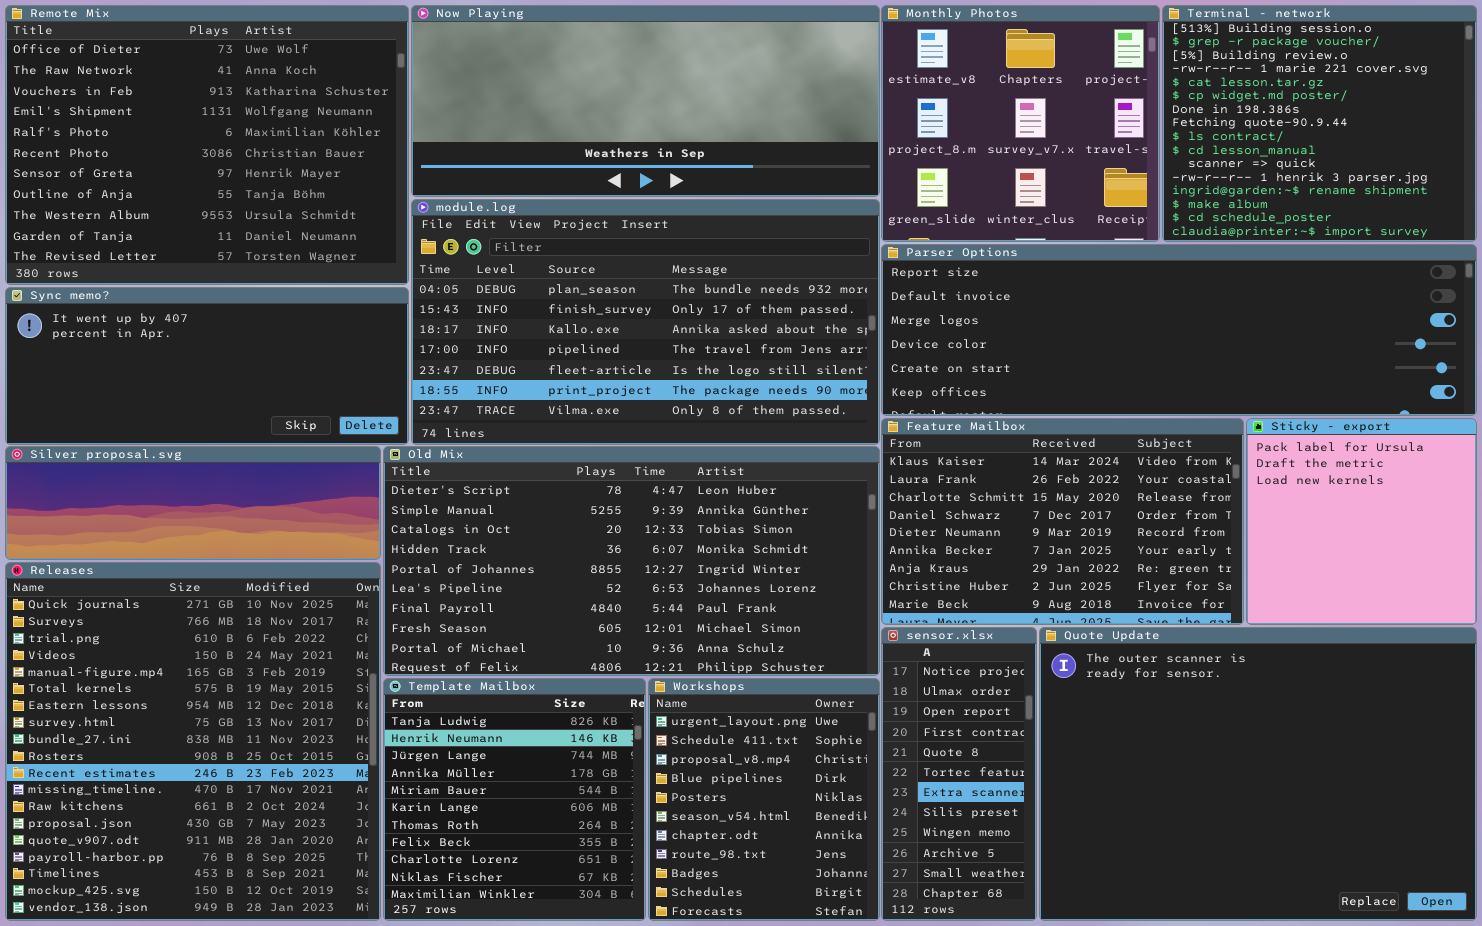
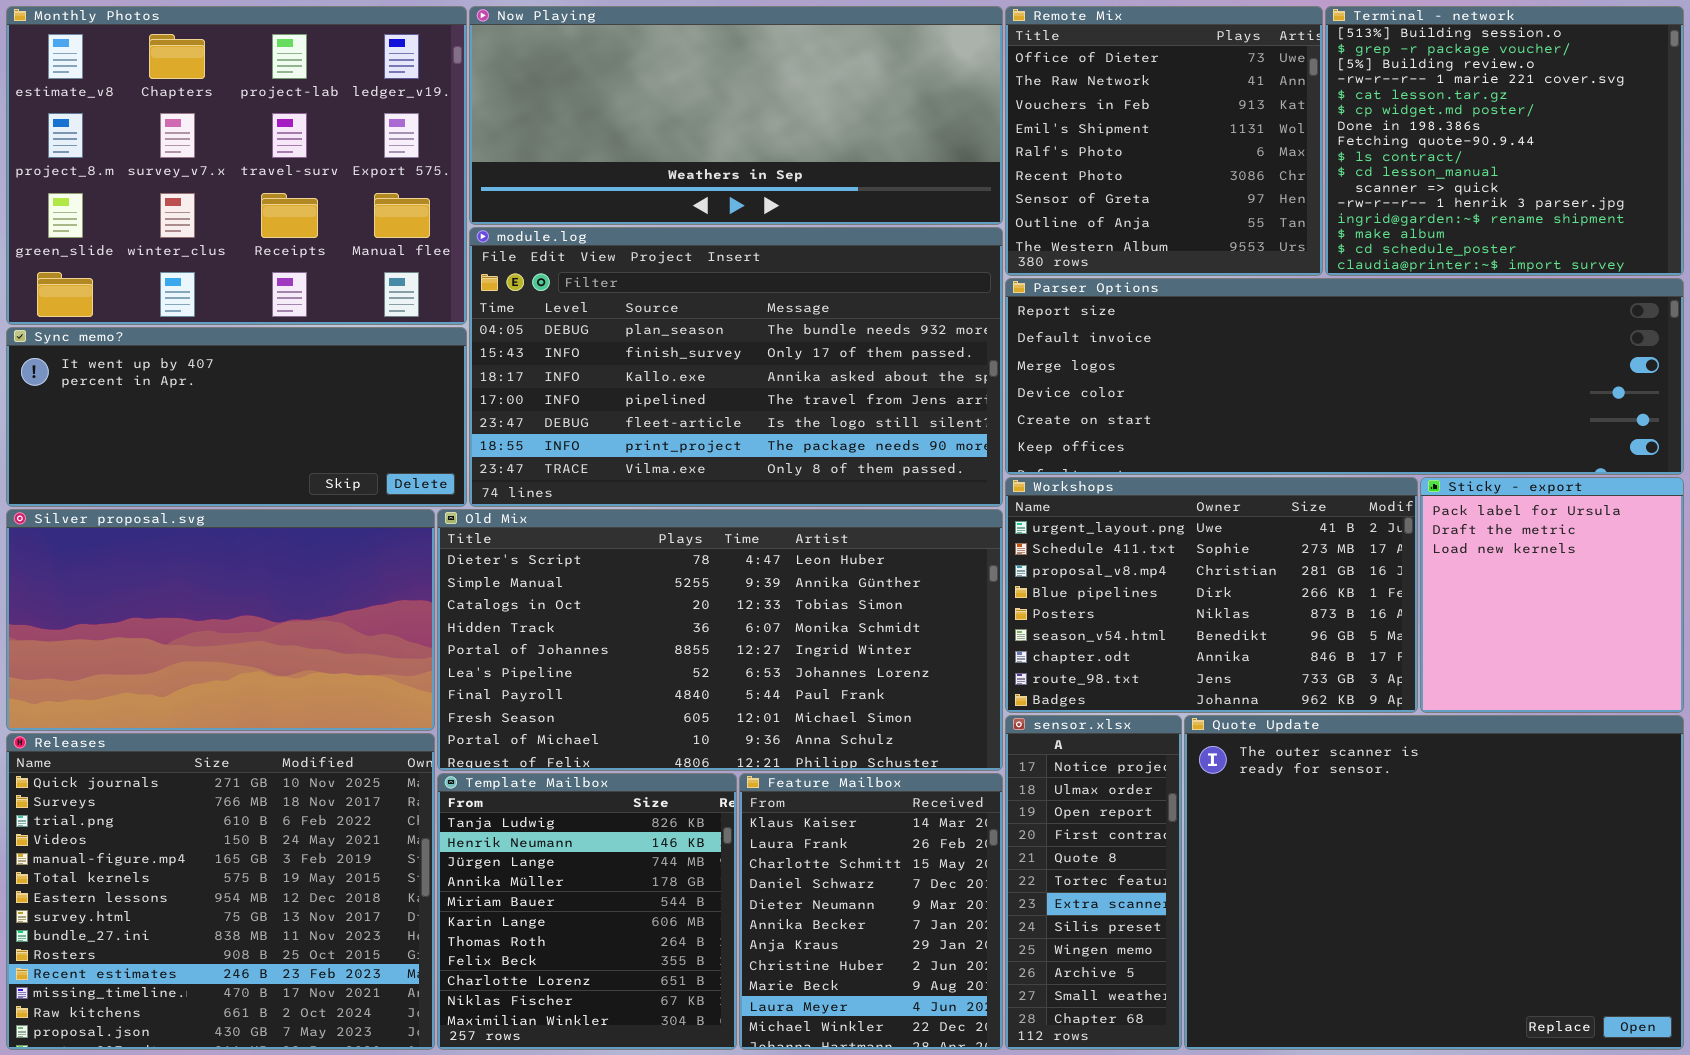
Remote Mix: [5,5,409,285] -> [1005,6,1323,276], moved, resized
Monthly Photos: [881,5,1160,242] -> [6,6,467,325], moved, resized
Feature Mailbox: [881,418,1244,625] -> [739,773,1003,1050], moved, resized
Silver proposal.svg: [5,446,381,560] -> [6,509,435,731], resized
Releases: [5,562,381,921] -> [6,733,435,1050], resized
Workshops: [648,678,880,921] -> [1005,477,1418,713], moved, resized

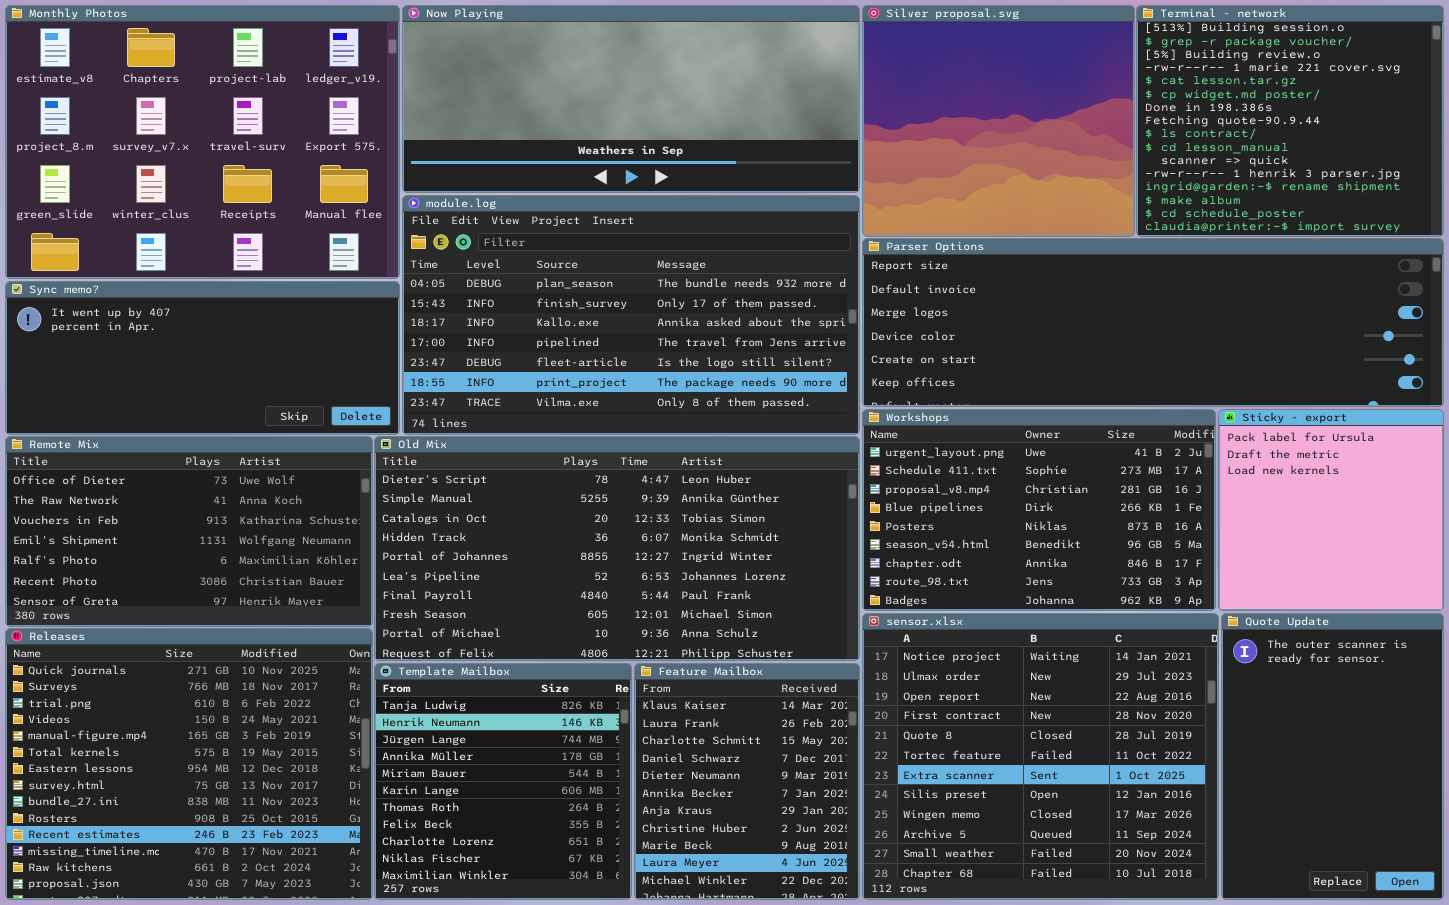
Remote Mix: [1005,6,1323,276] -> [5,436,373,627], moved, resized
Silver proposal.svg: [6,509,435,731] -> [862,5,1135,237], moved, resized
sensor.xlsx: [1005,715,1182,1050] -> [862,613,1219,900], resized
Quote Update: [1184,715,1684,1050] -> [1221,613,1444,900], resized

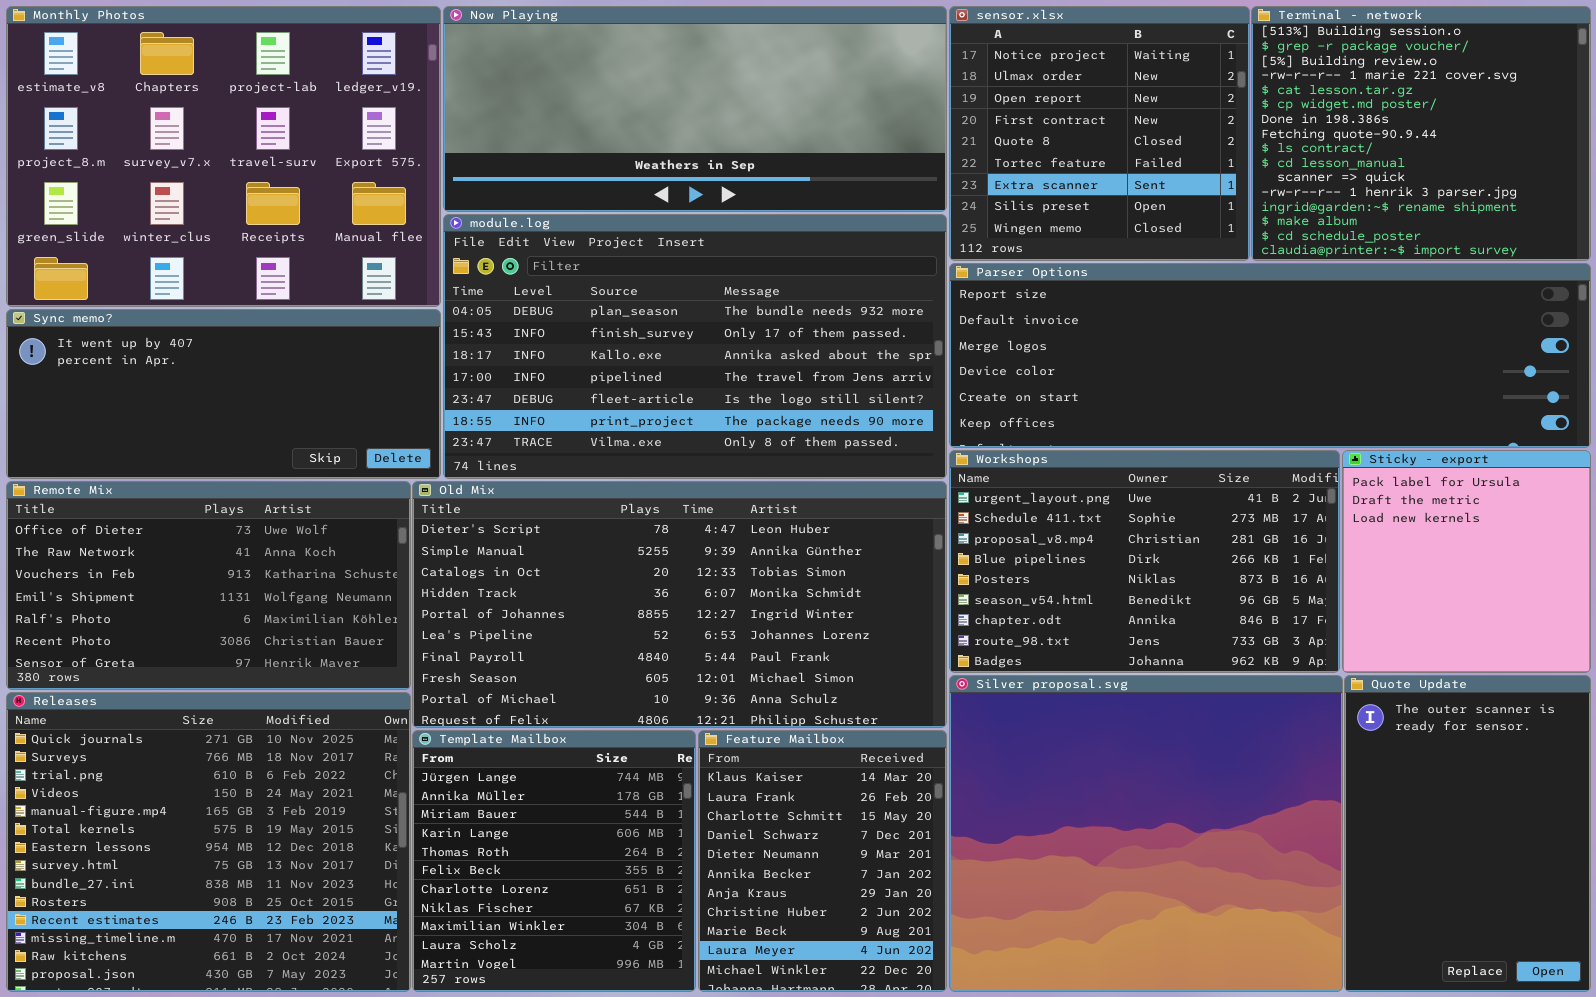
Silver proposal.svg: [862,5,1135,237] -> [949,675,1343,992], moved, resized
sensor.xlsx: [862,613,1219,900] -> [949,6,1250,261], moved, resized
Template Mailbox: [374,663,632,900] -> [412,730,696,992], scrolled down 2 rows

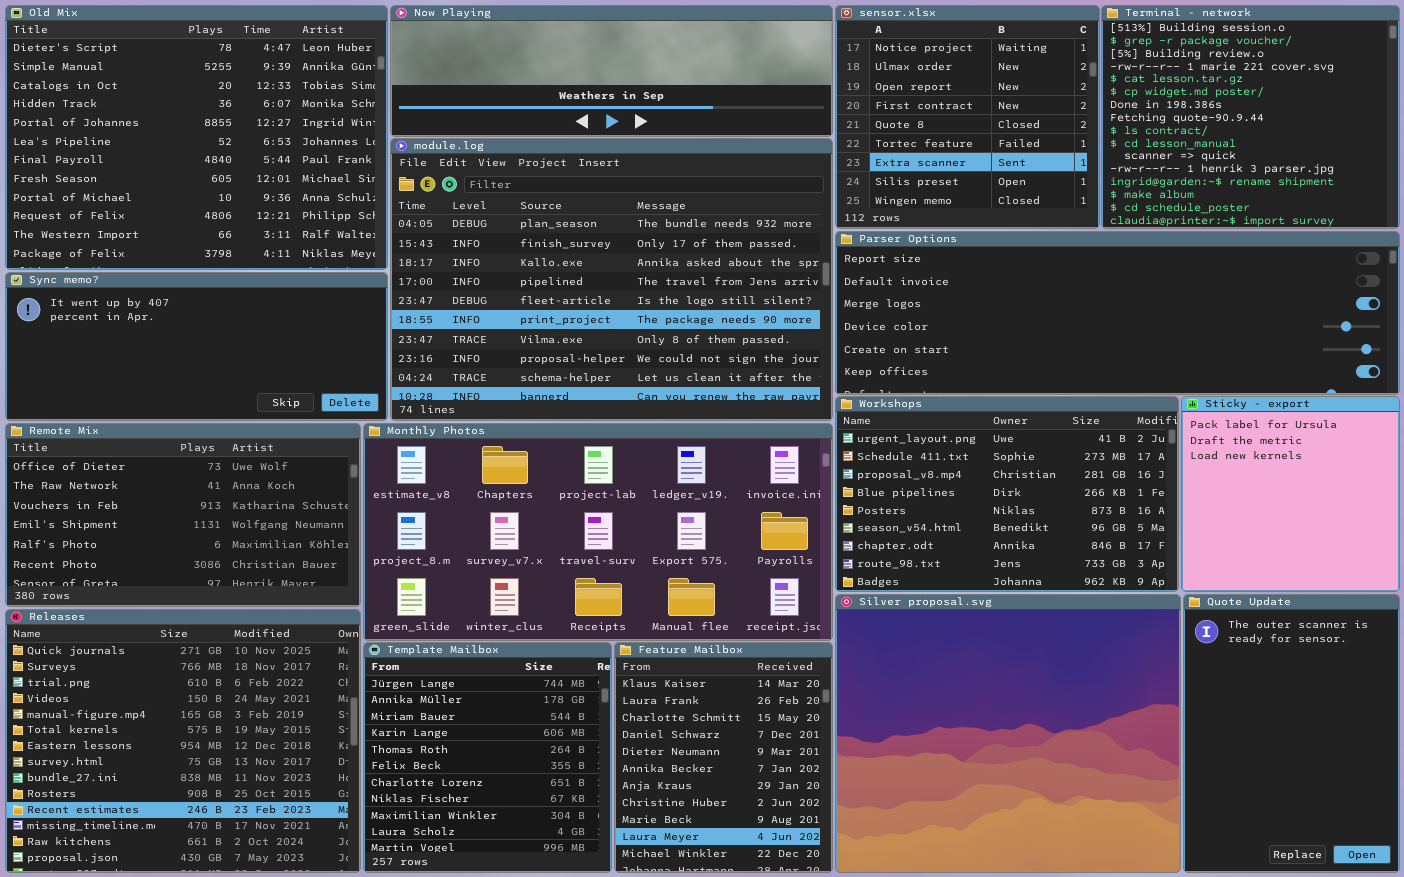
Monthly Photos: [6,6,441,307] -> [363,423,833,641], moved, resized
Now Playing: [443,6,947,212] -> [390,5,833,137], resized
module.log: [443,214,947,479] -> [390,138,833,421], resized
Old Mix: [412,481,947,728] -> [5,5,388,270], moved, resized

